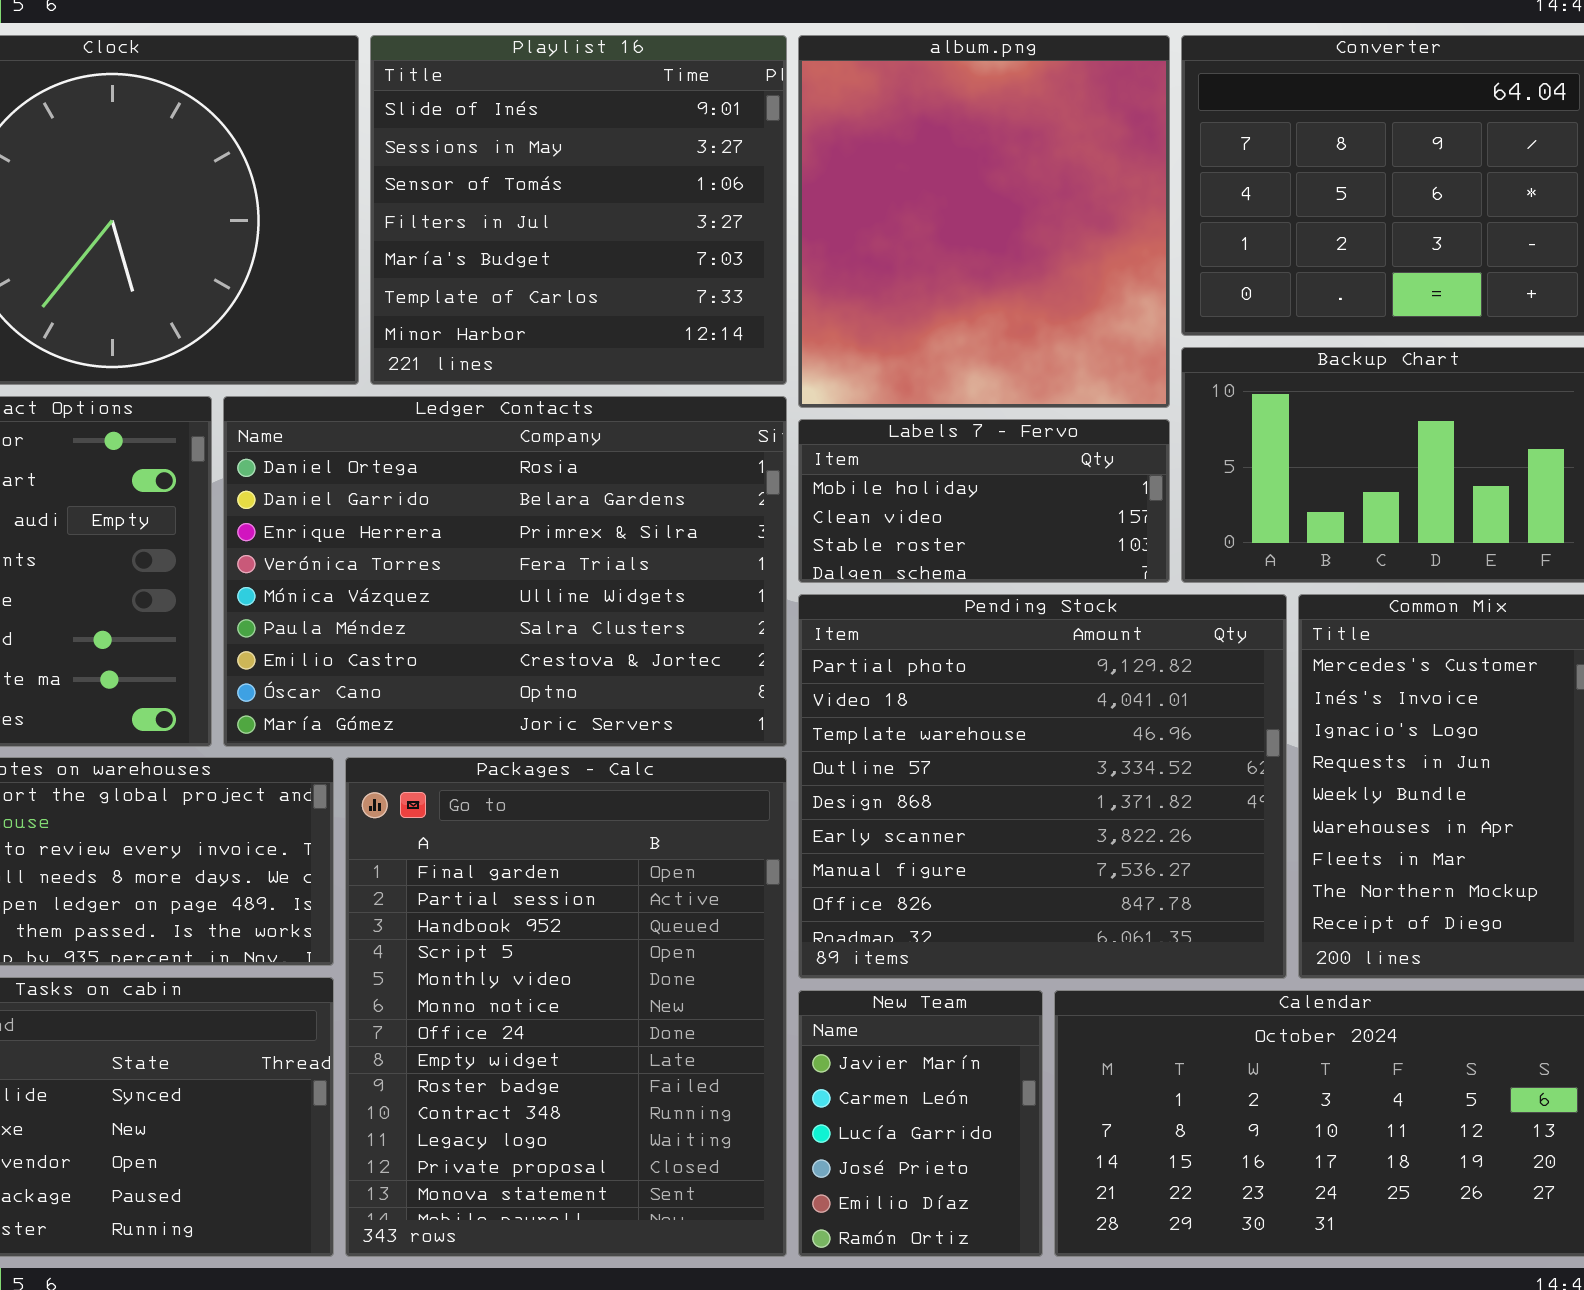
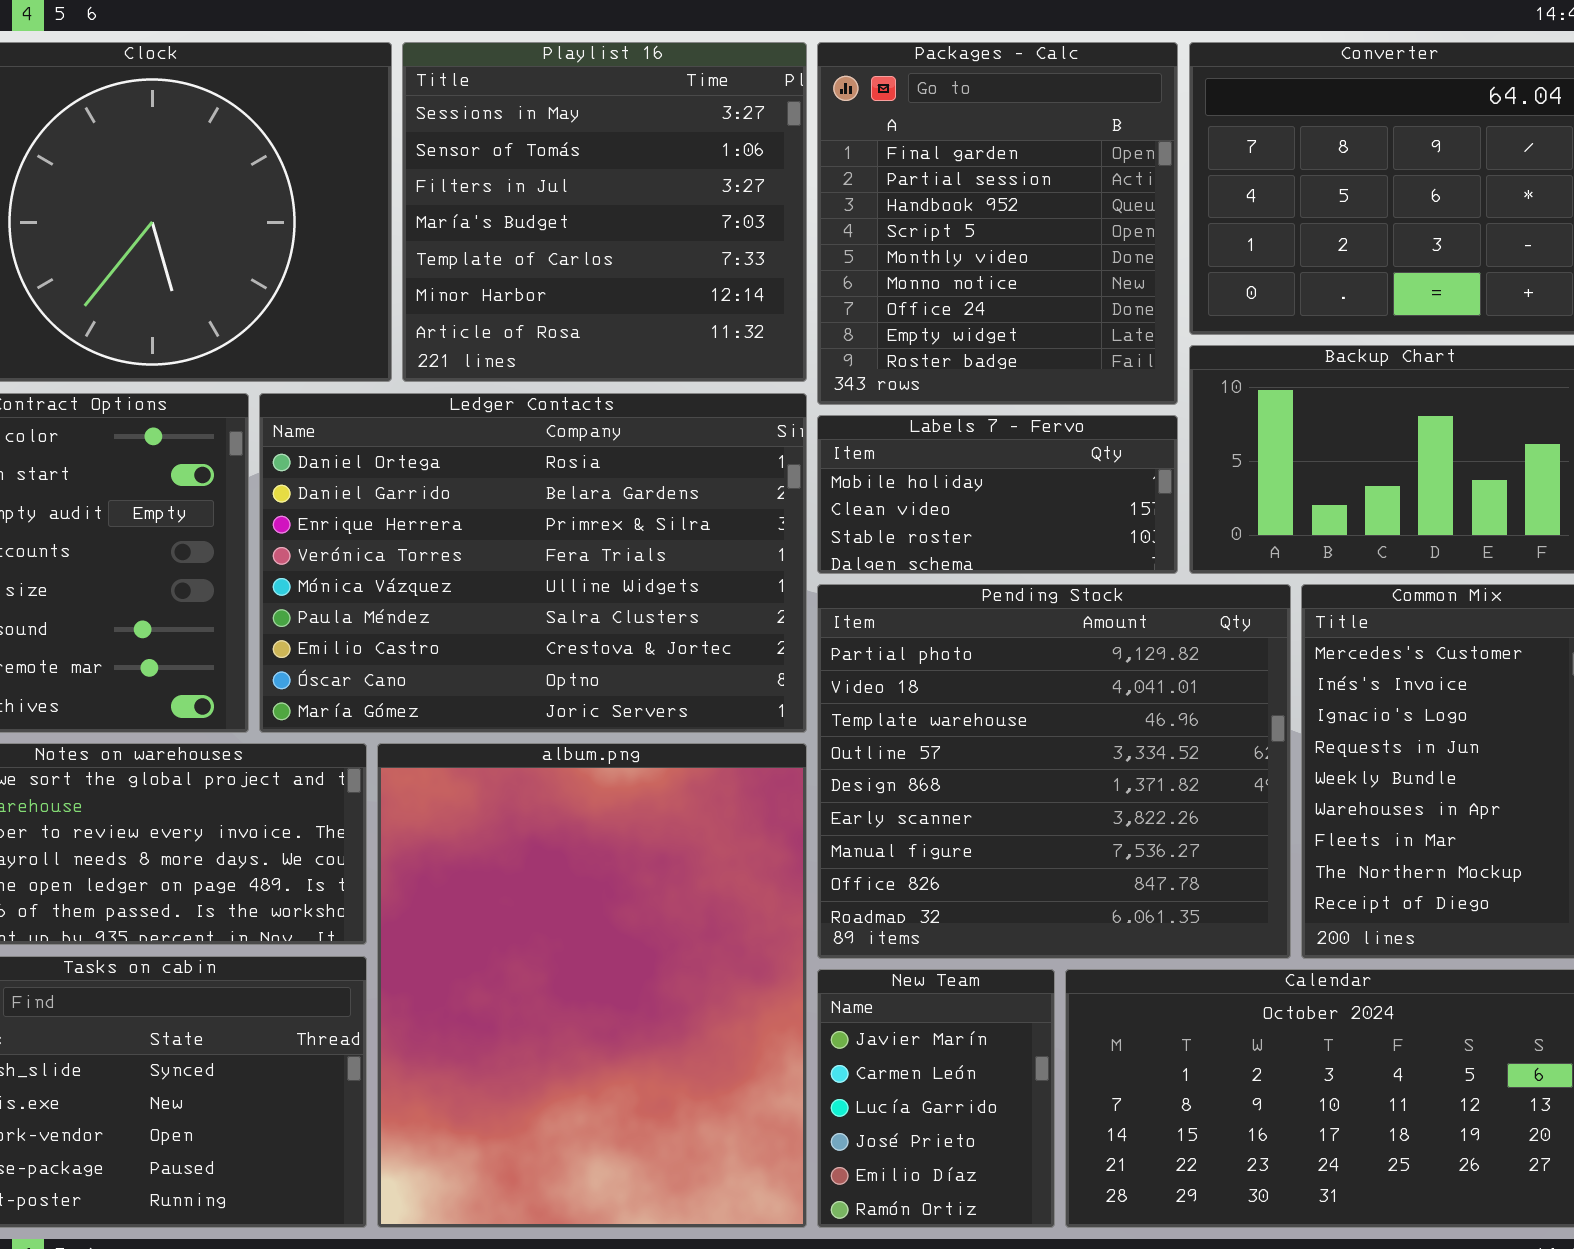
Playlist 16: [370,35,787,385] -> [402,42,807,382], scrolled down 1 row
album.png: [798,35,1170,408] -> [377,743,807,1228], moved, resized
Packages - Calc: [345,757,787,1257] -> [817,42,1178,405], moved, resized

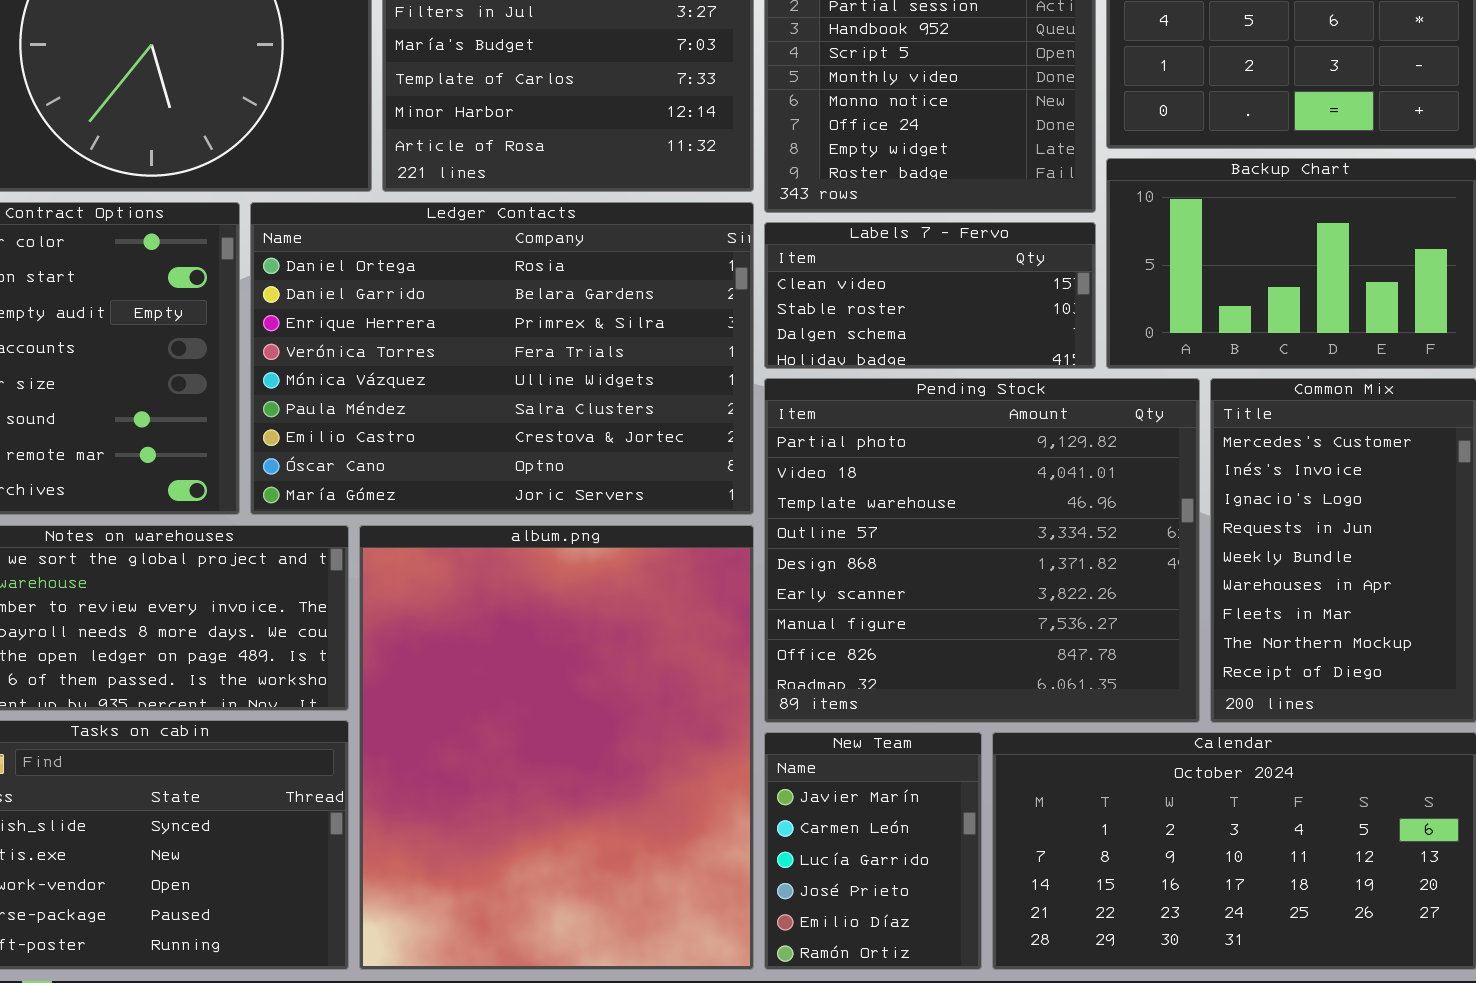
Labels 7 - Fervo: [817,415,1178,574] -> [764,222,1096,369], scrolled down 1 row

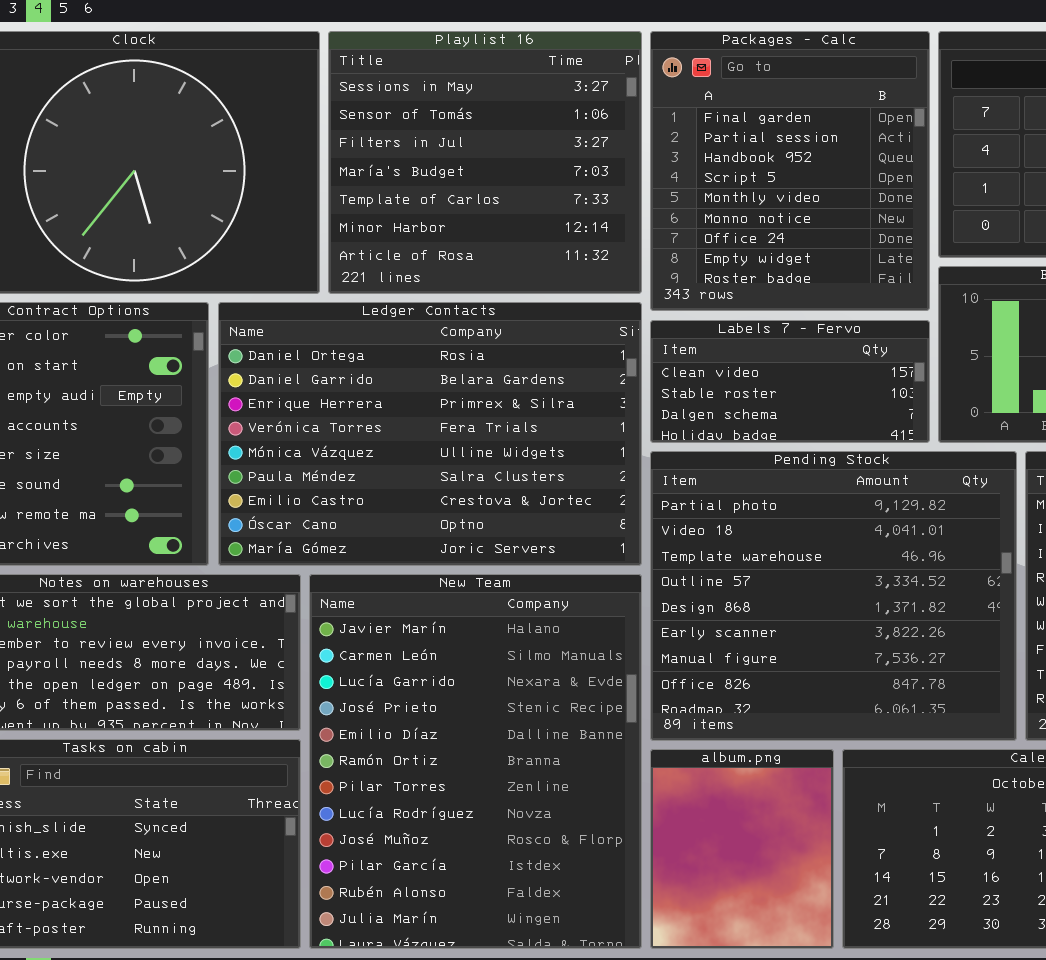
album.png: [359,525,754,970] -> [650,749,834,949], moved, resized
New Team: [764,732,982,970] -> [309,574,642,949], moved, resized

